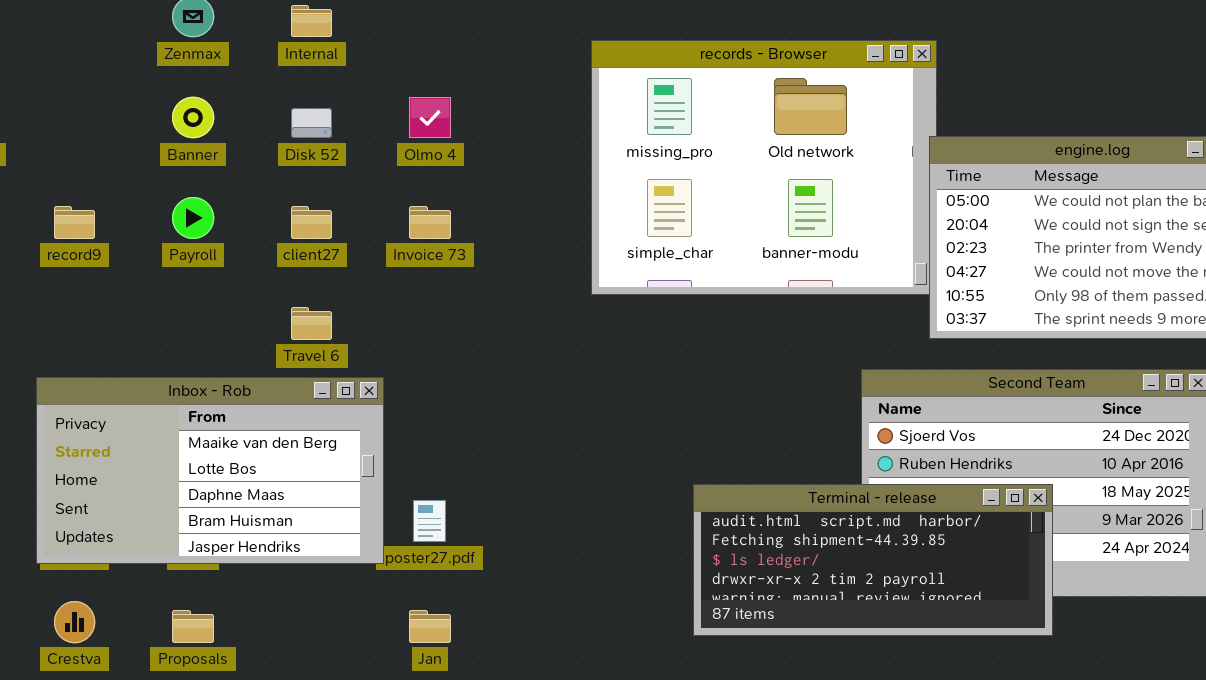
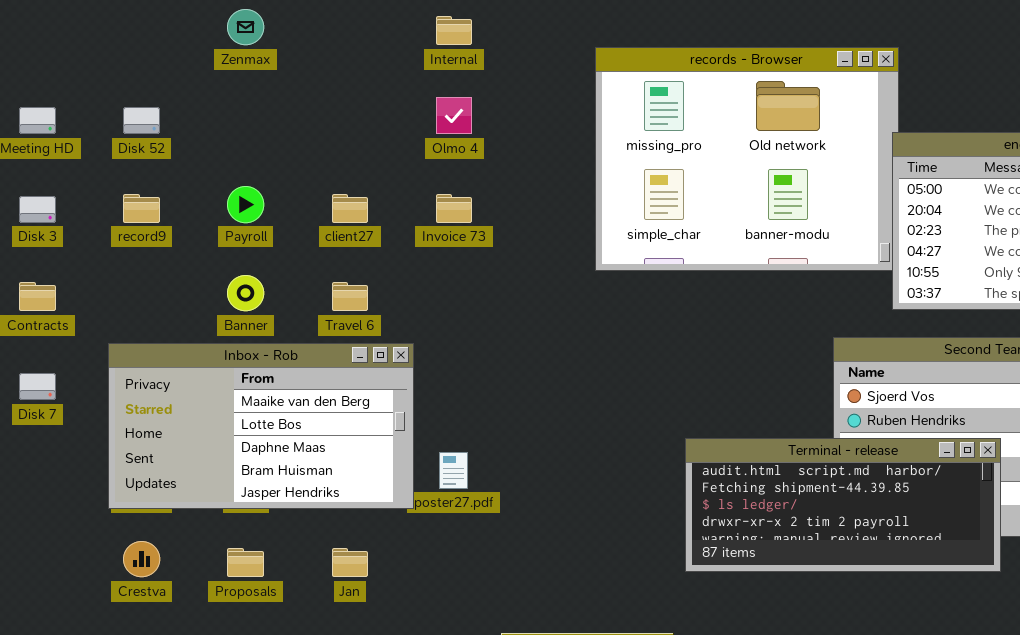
Internal: [291,5,332,37] -> [436,16,472,45], moved
Banner: [172,97,214,138] -> [227,275,264,311], moved
Disk 52: [291,108,332,138] -> [123,107,160,134], moved
Jan: [409,610,451,643] -> [332,548,368,577], moved

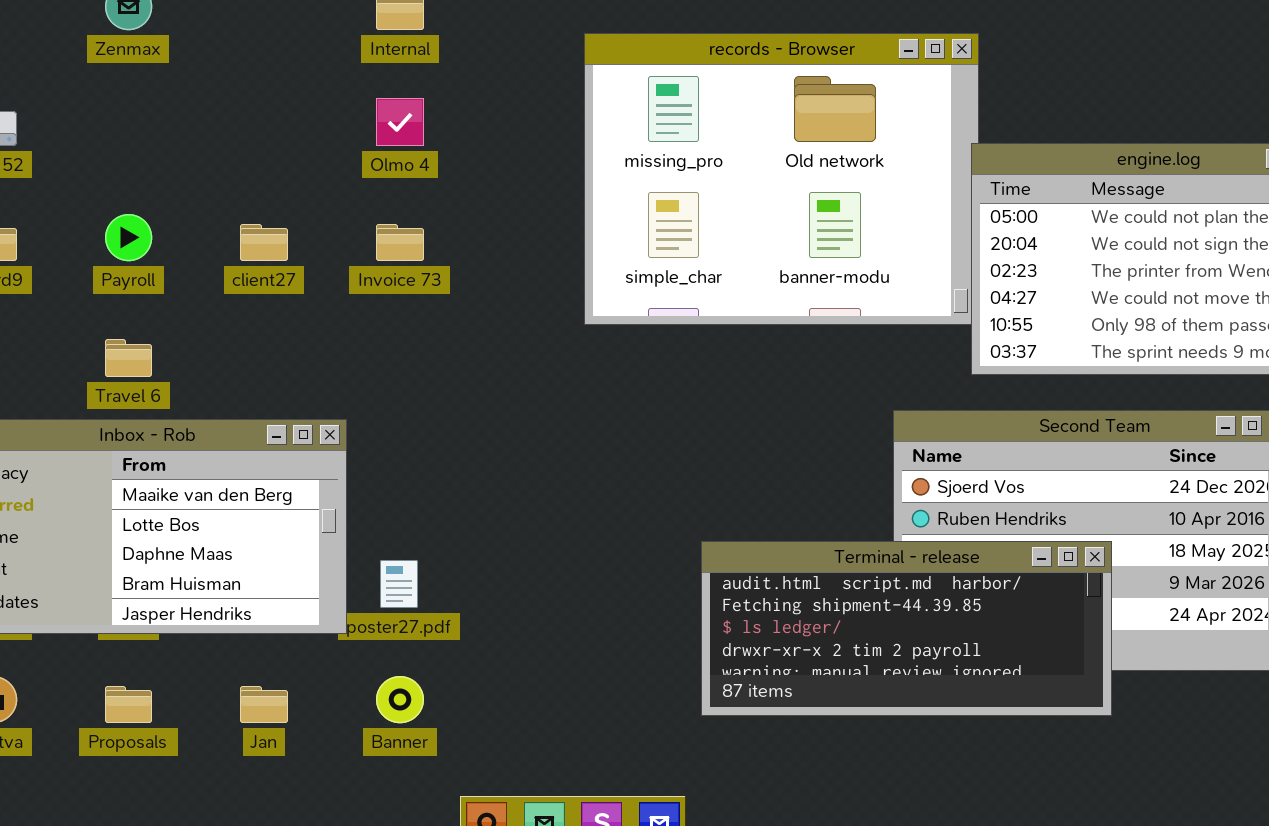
Banner: [227,275,264,311] -> [376,676,424,723], moved
Travel 6: [332,282,368,311] -> [105,339,152,377], moved

